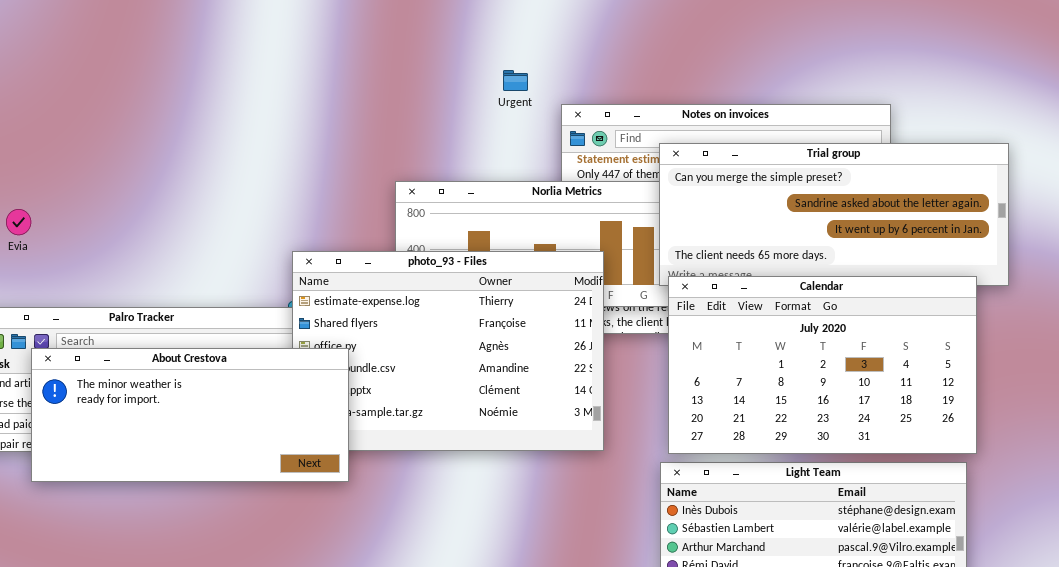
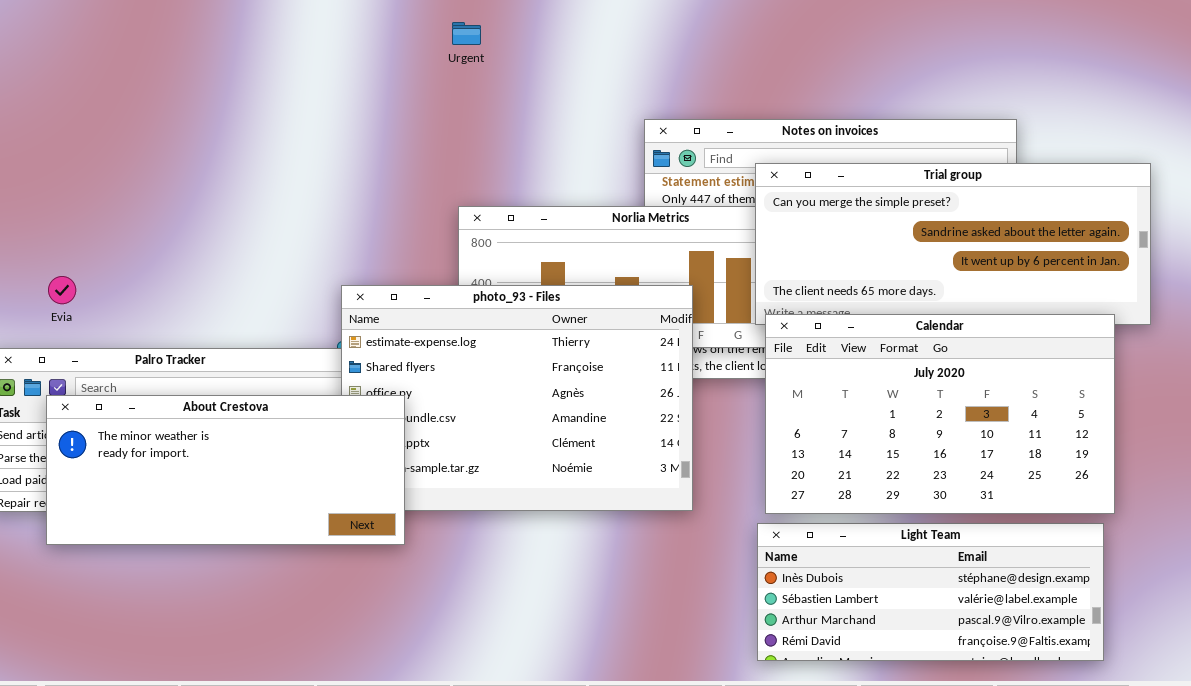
Urgent: [503,70,528,91] -> [452,22,481,45], moved
Evia: [6,209,31,235] -> [48,276,76,304], moved

